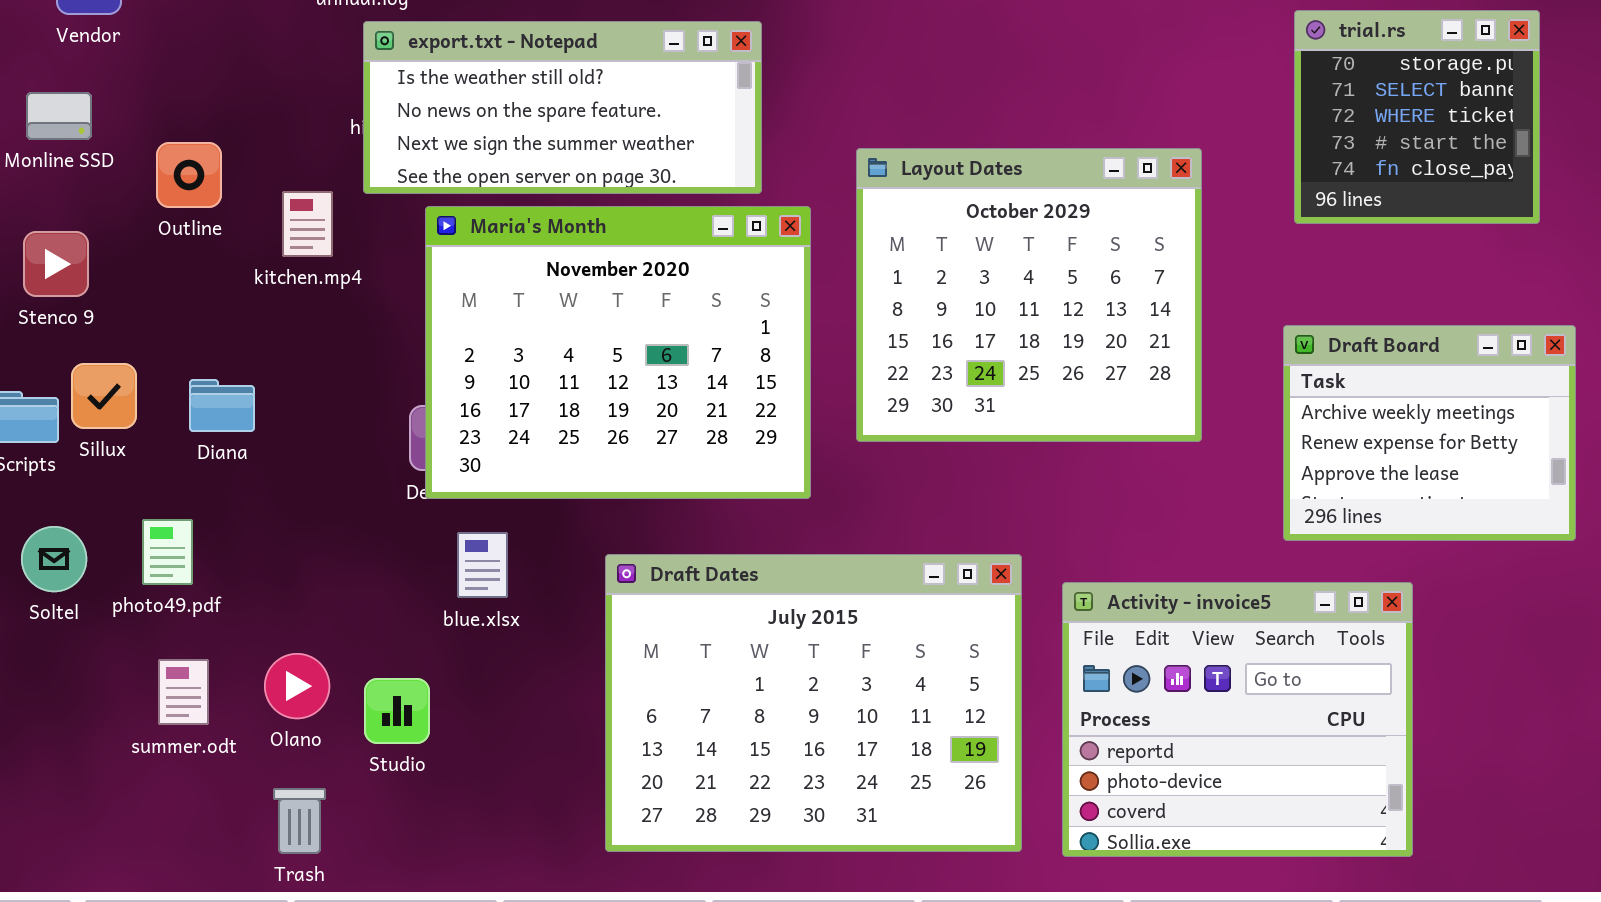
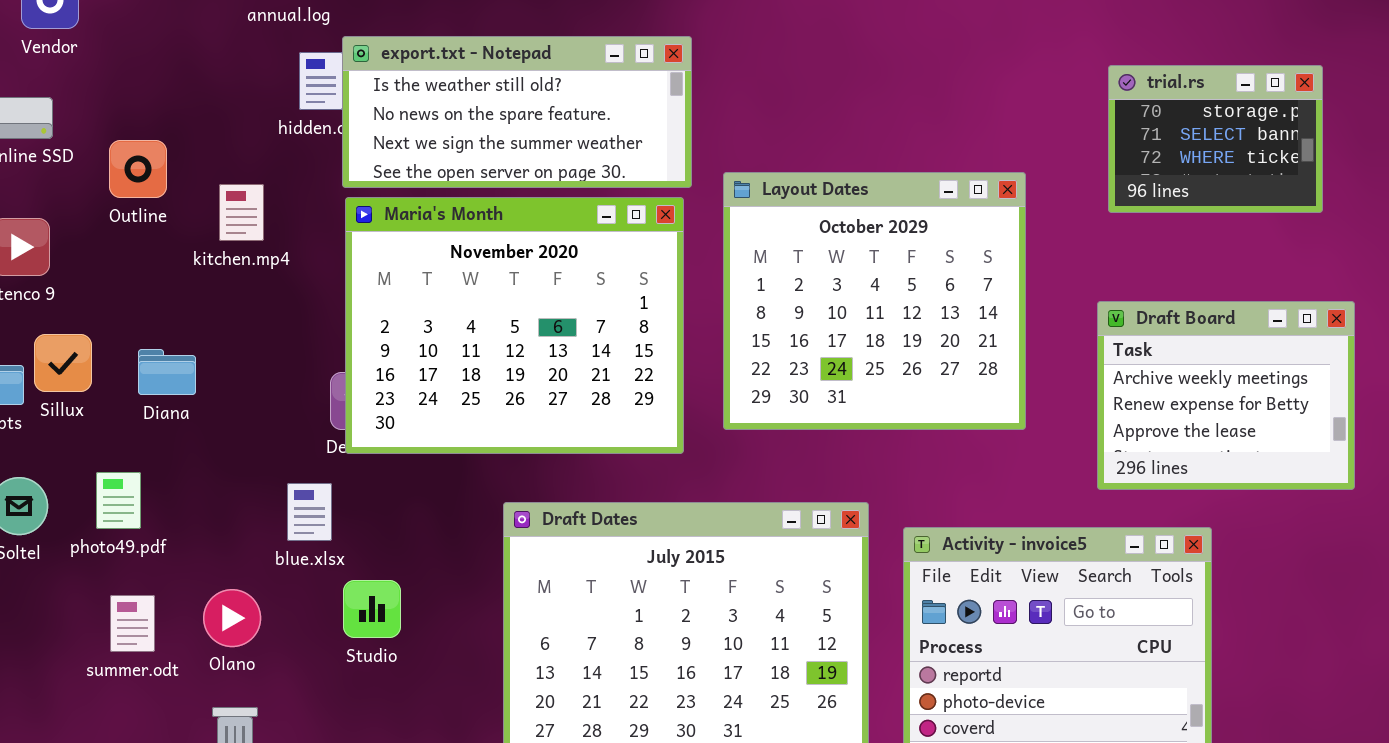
trial.rs: [1294,10,1540,224] -> [1108,65,1323,213], resized
export.txt - Notepad: [363,21,762,194] -> [342,36,692,188], moved
Layout Dates: [856,148,1202,442] -> [723,172,1026,430], moved
blue.xlsx: [457,532,508,598] -> [287,483,332,541], moved
Studio: [364,678,430,744] -> [343,580,401,638], moved

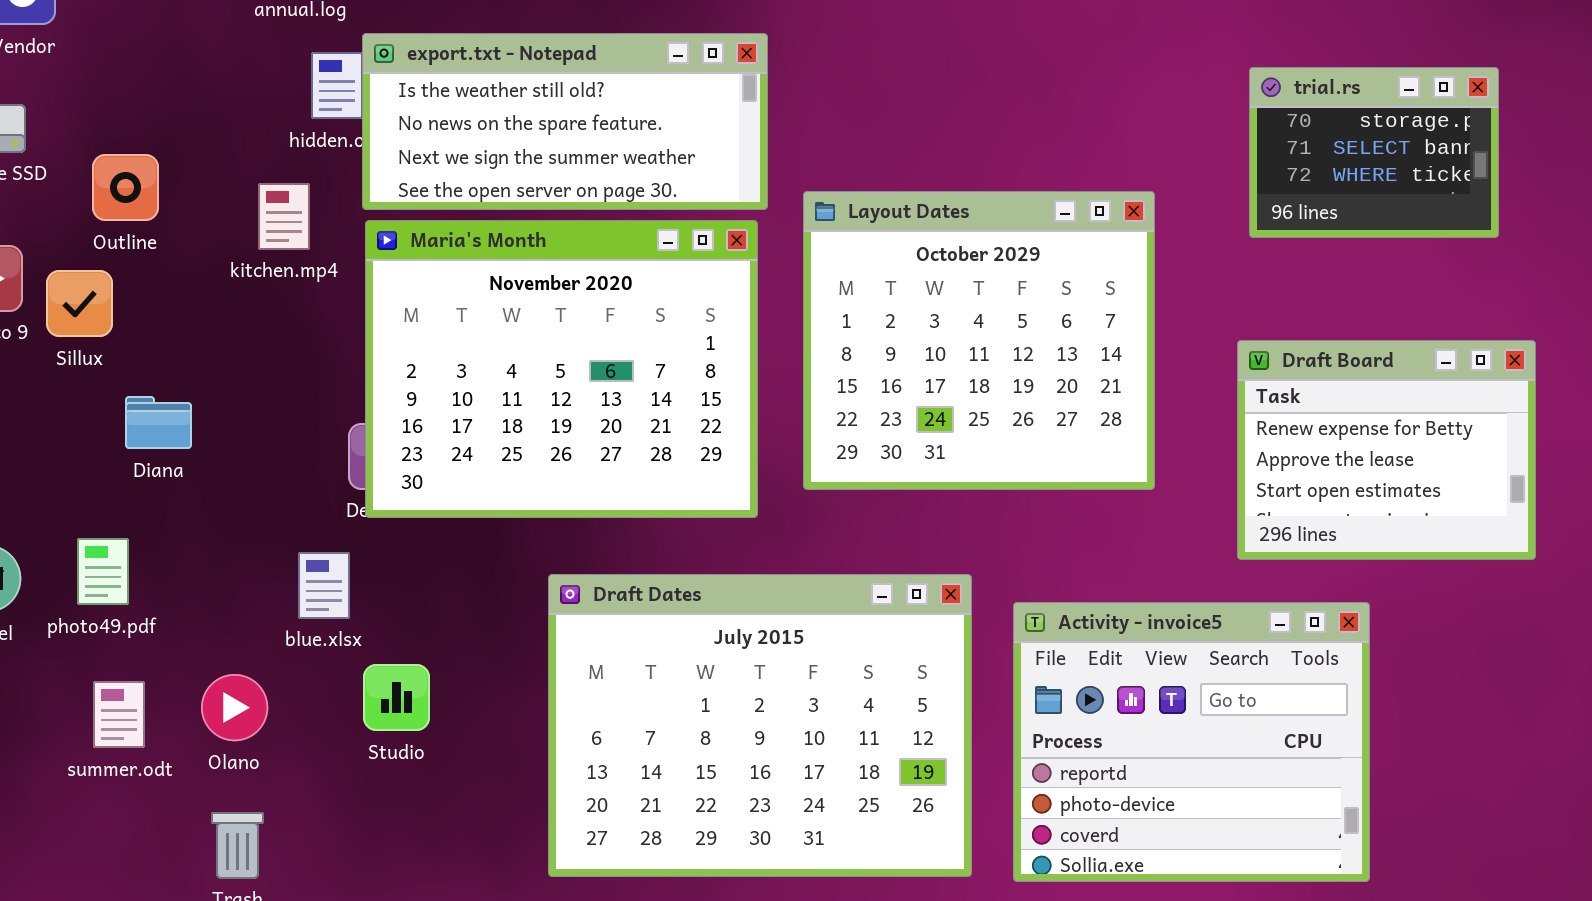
kitchen.mp4: [219,184,264,241] -> [258,183,310,250], moved
Draft Board: [1097,301,1355,490] -> [1237,340,1536,560], scrolled down 1 row
Sillux: [34,334,92,392] -> [46,270,113,337], moved

